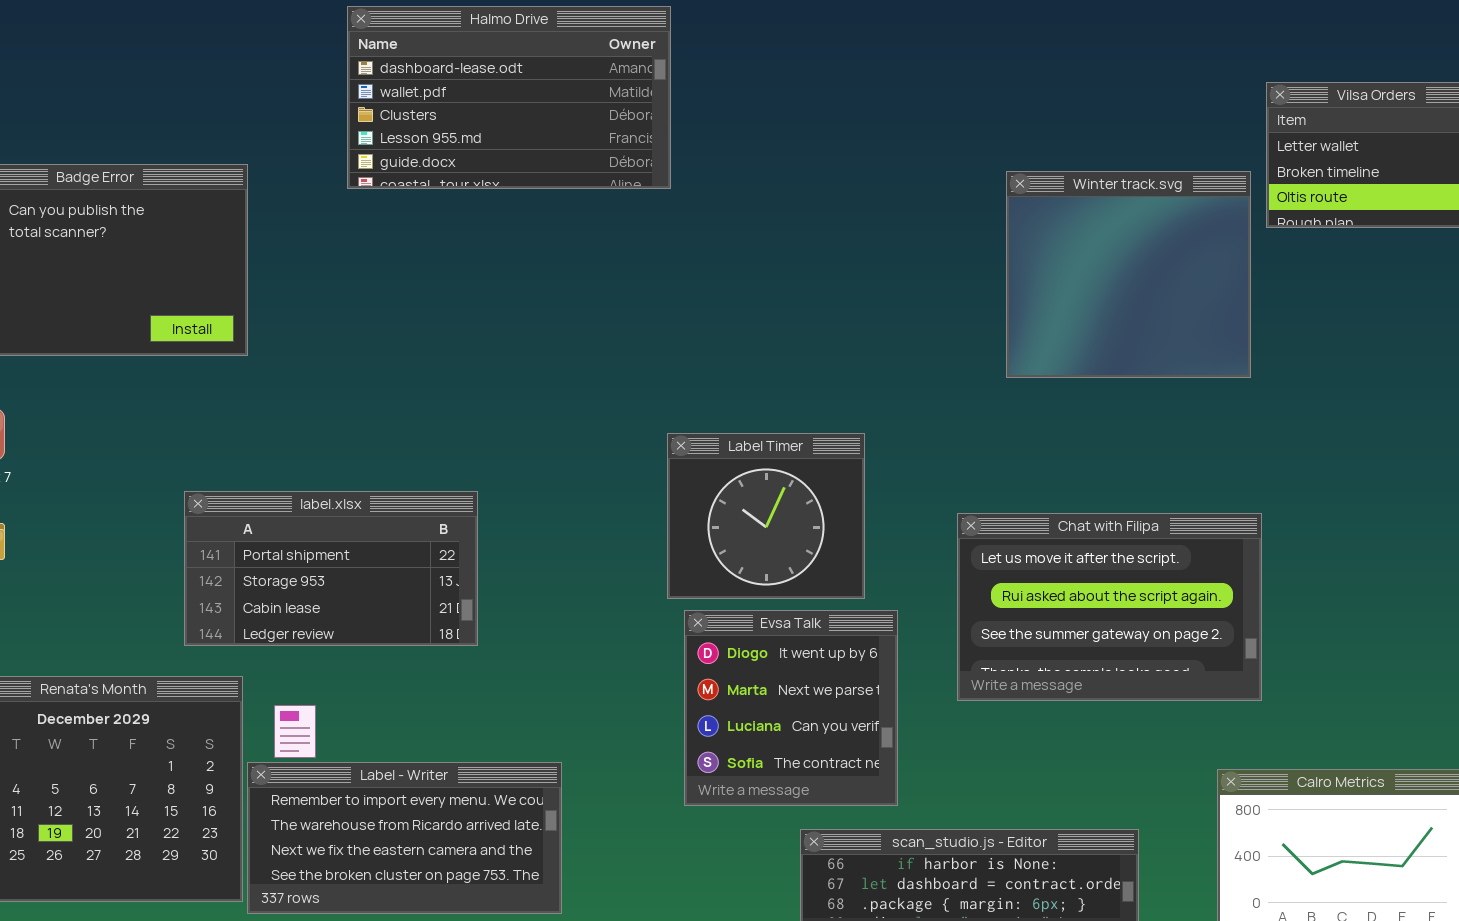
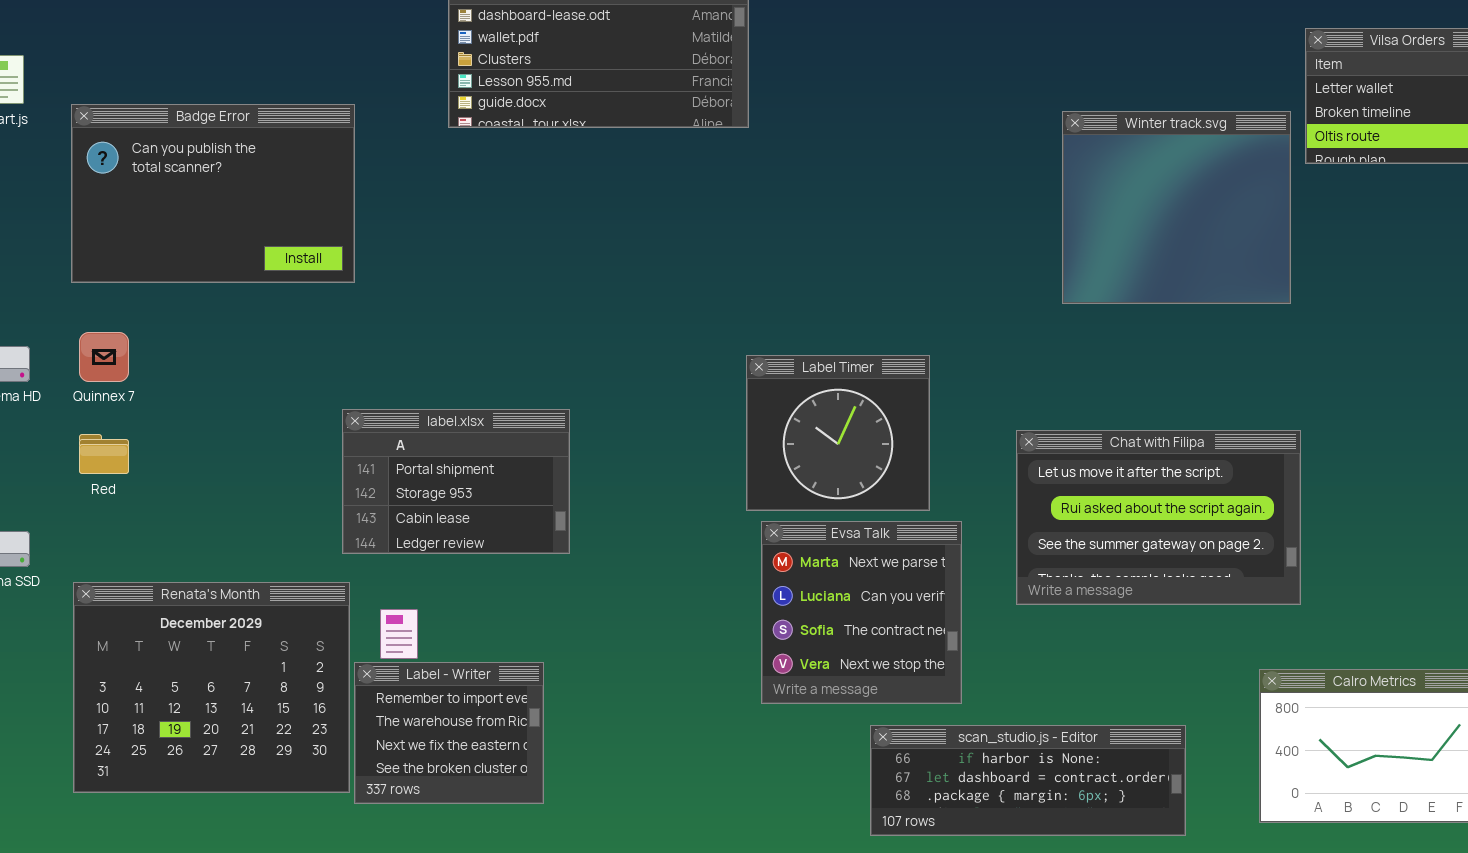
label.xlsx: [184,491,478,646] -> [342,409,570,554], resized
Evsa Talk: [684,610,898,806] -> [761,521,962,704], scrolled down 1 row
Label - Writer: [247,762,562,914] -> [354,662,544,804], resized

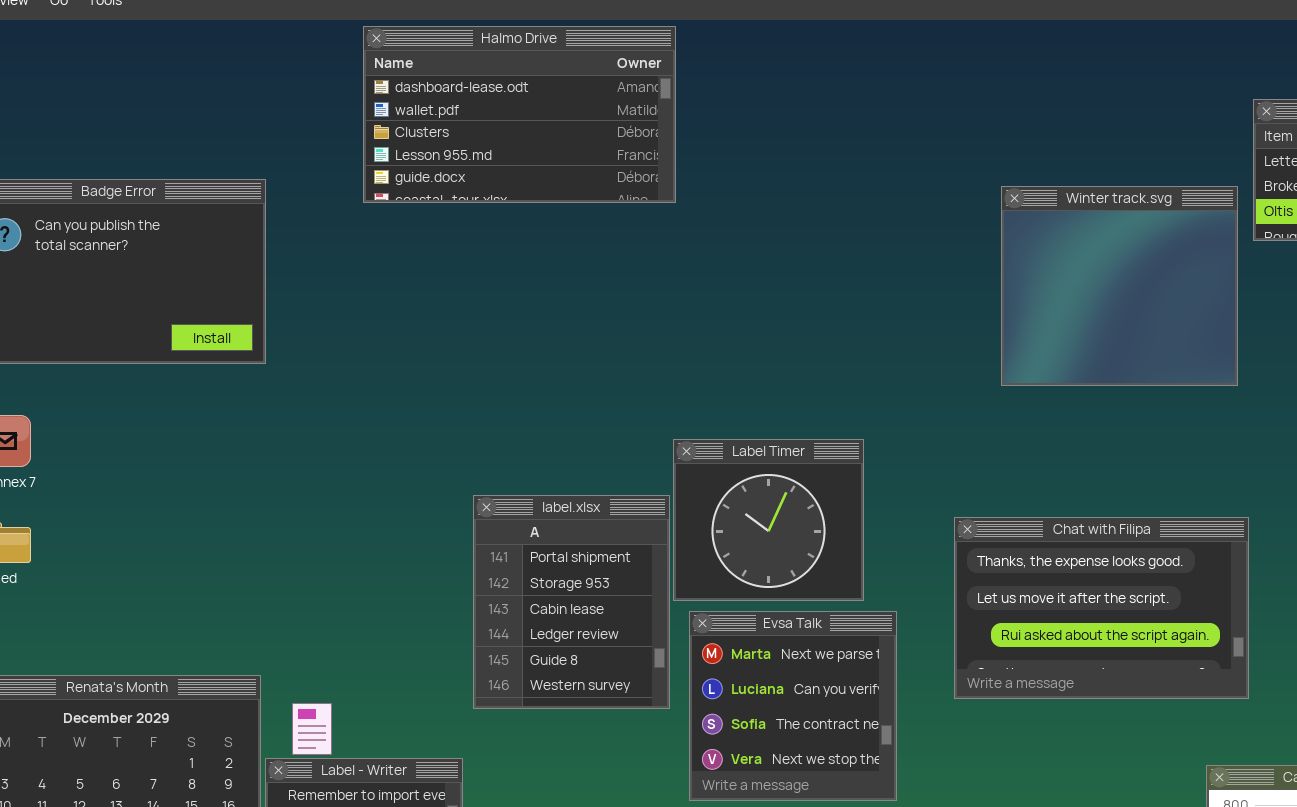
label.xlsx: [342,409,570,554] -> [473,495,670,709], moved, resized
Chat with Filipa: [1016,430,1301,605] -> [954,517,1249,699], scrolled up 1 row

